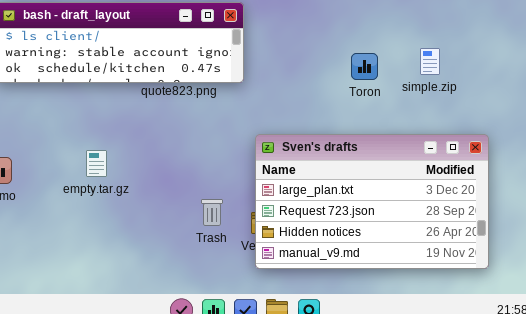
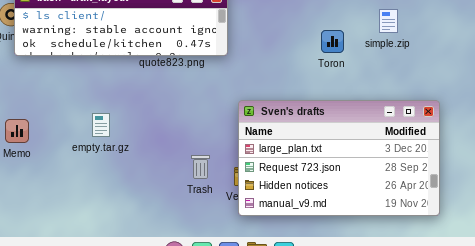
simple.zip: [420,48,440,75] -> [379,9,398,33], moved

